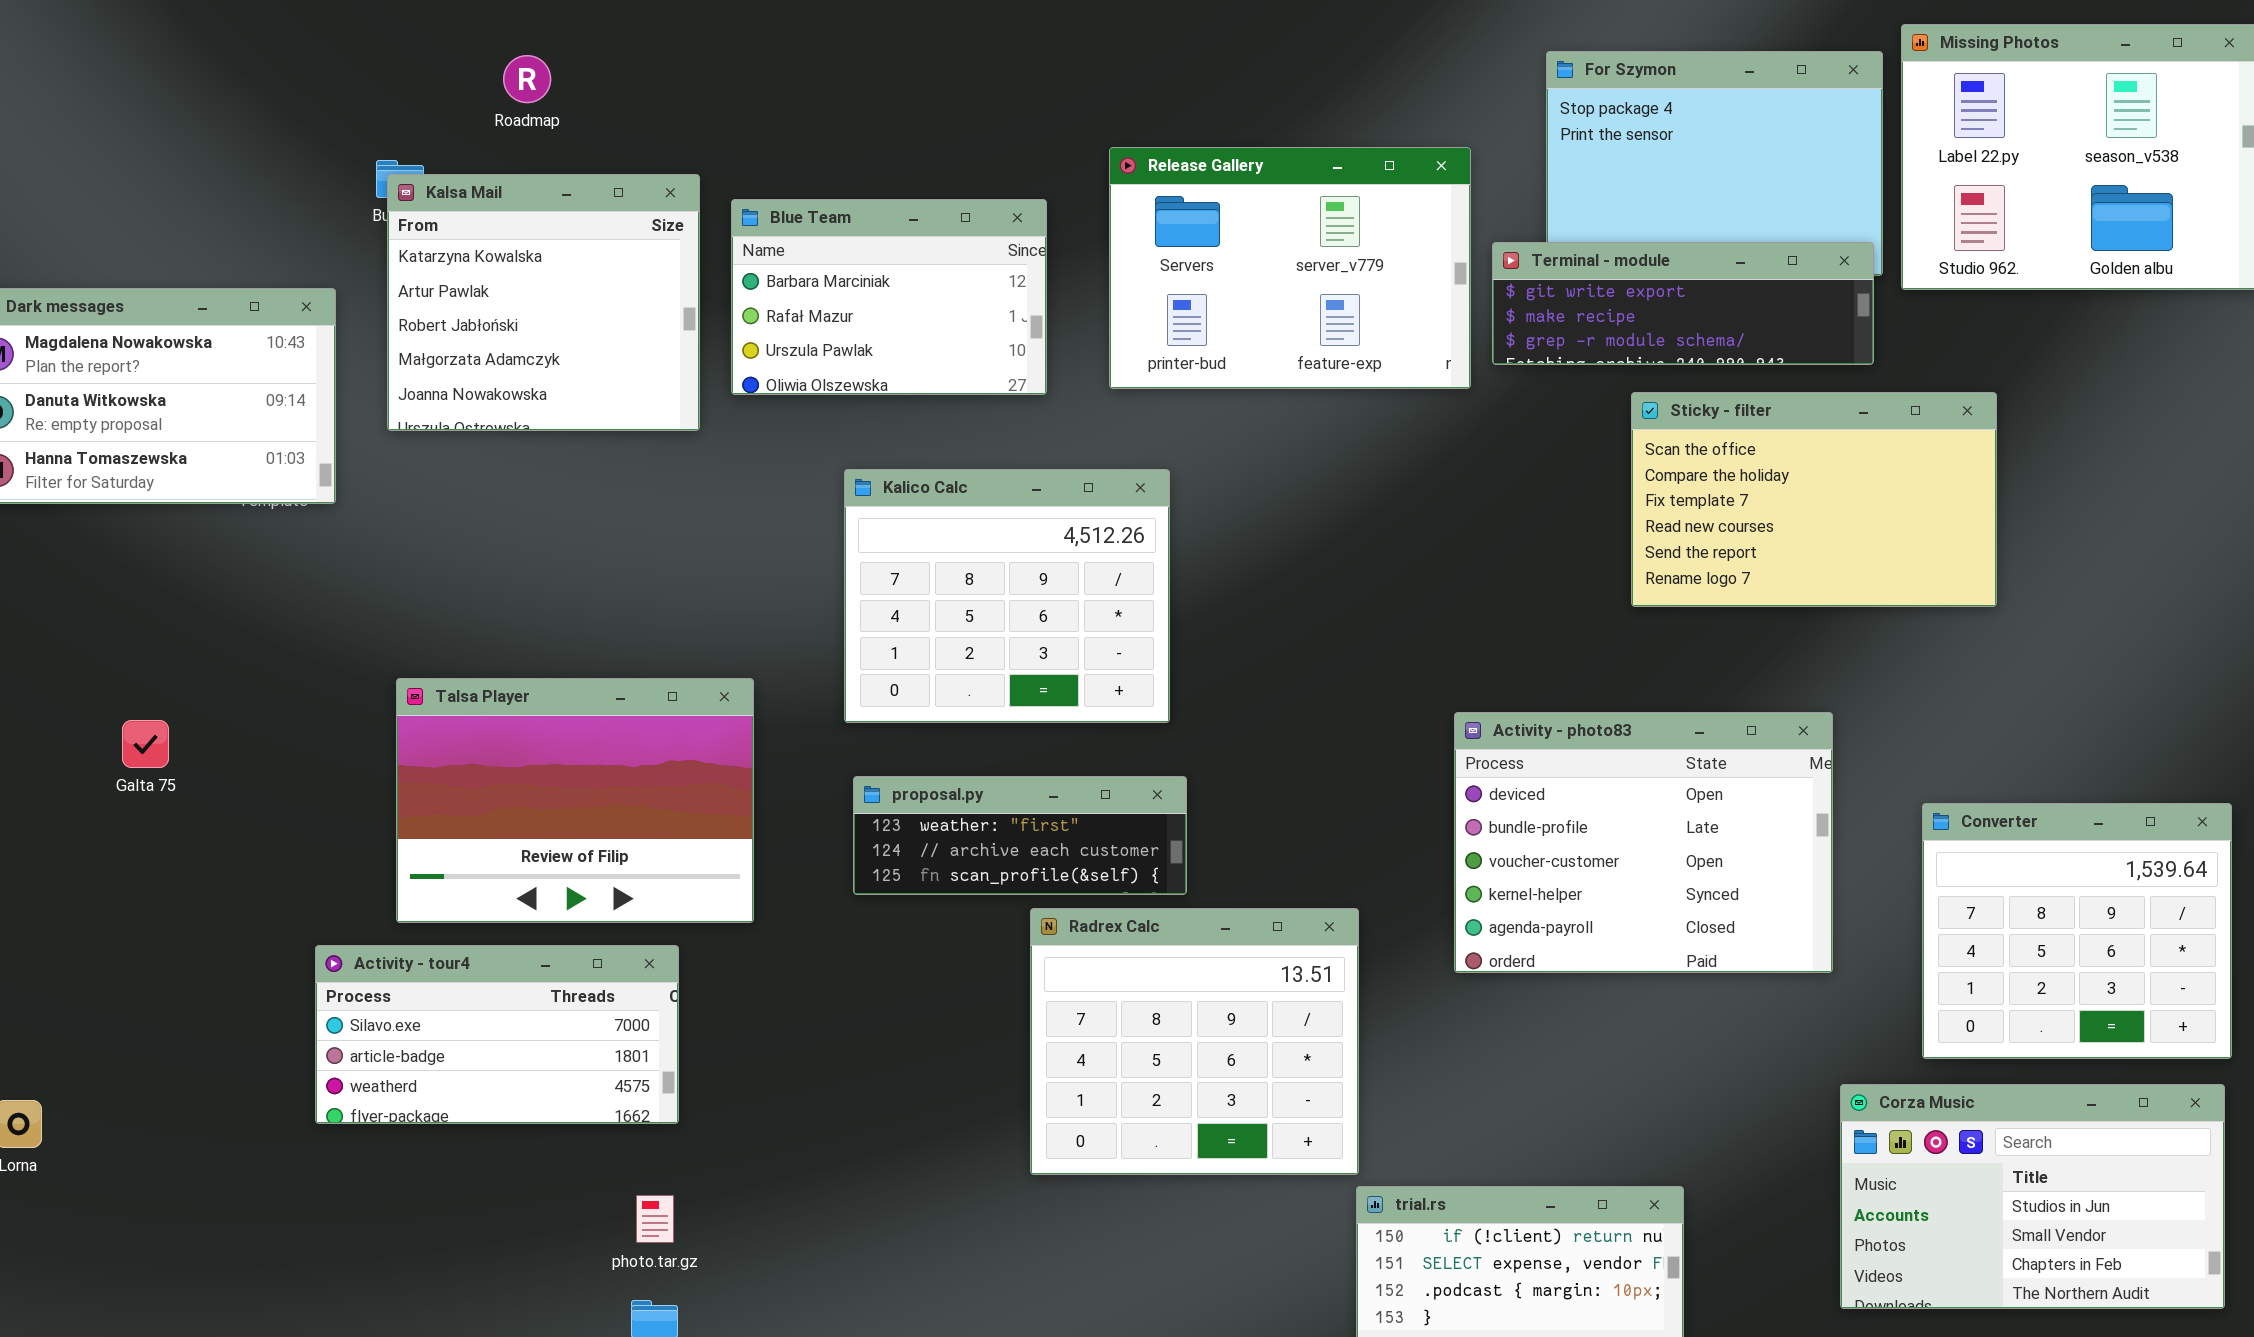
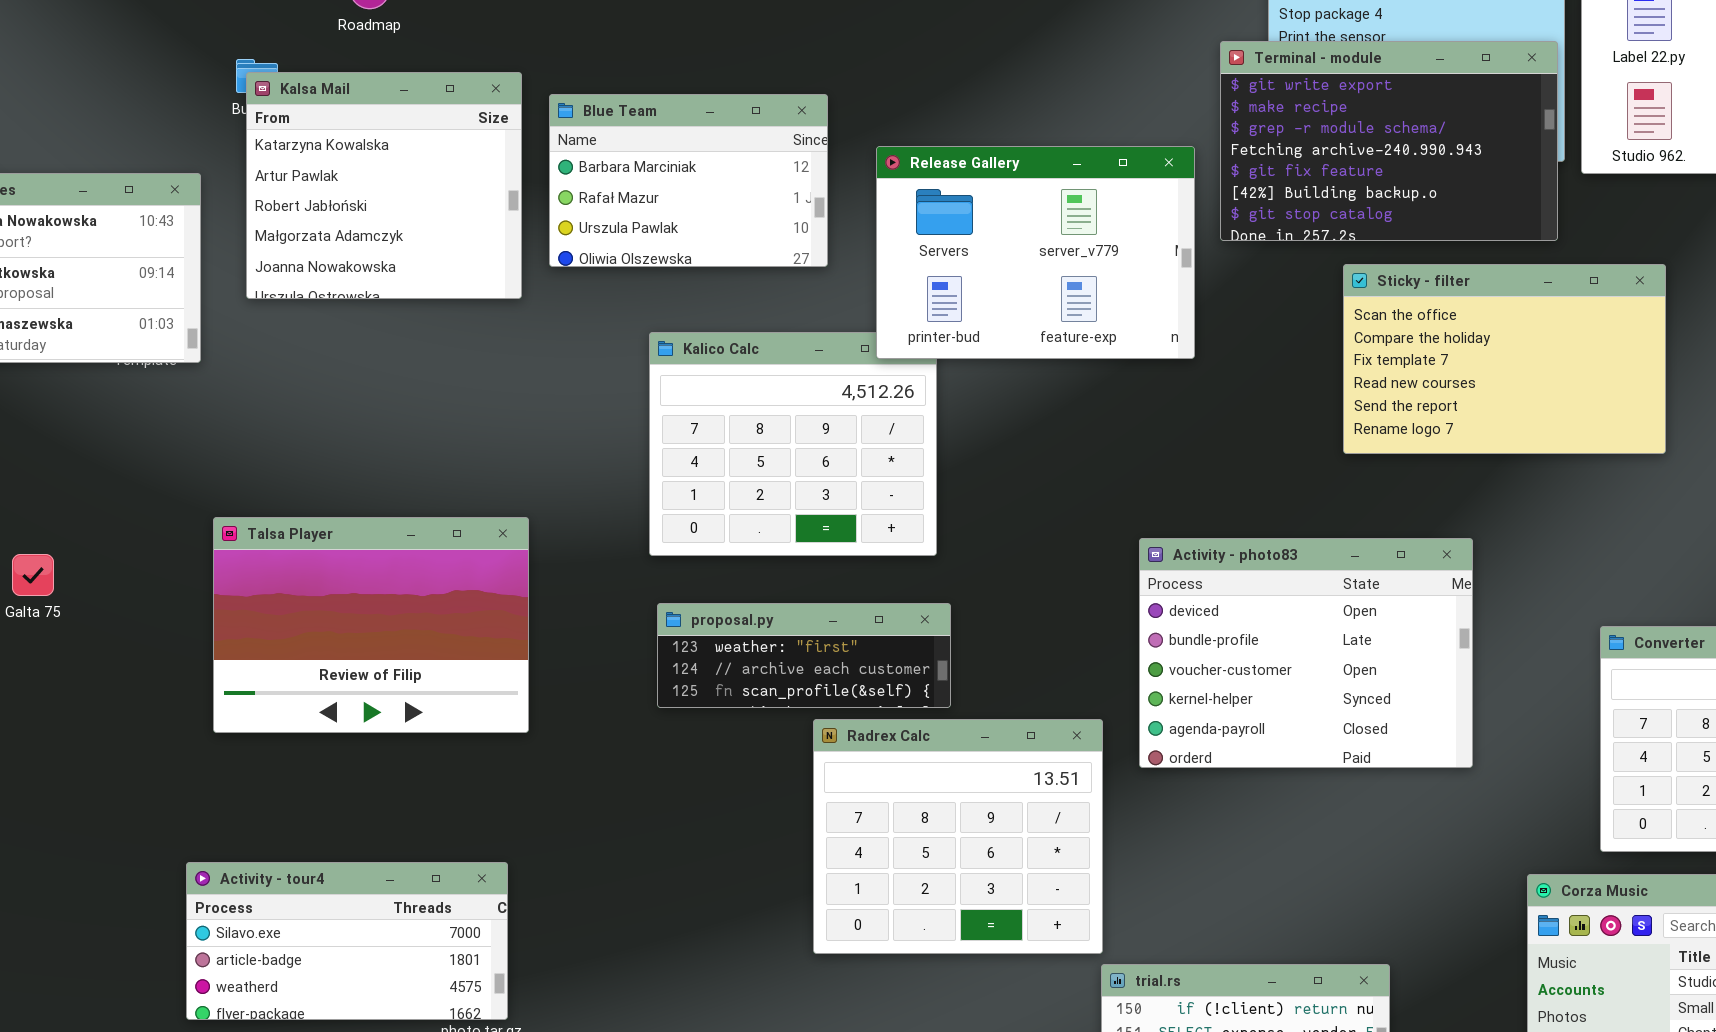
Release Gallery: [1109,147,1471,389] -> [876,146,1195,359], moved
Terminal - module: [1492,242,1874,365] -> [1220,41,1558,241], resized
Talsa Player: [396,678,754,923] -> [213,517,529,733], moved
Activity - photo83: [1454,712,1833,973] -> [1139,538,1473,768], moved
Activity - tour4: [315,945,679,1124] -> [186,862,508,1020], moved

